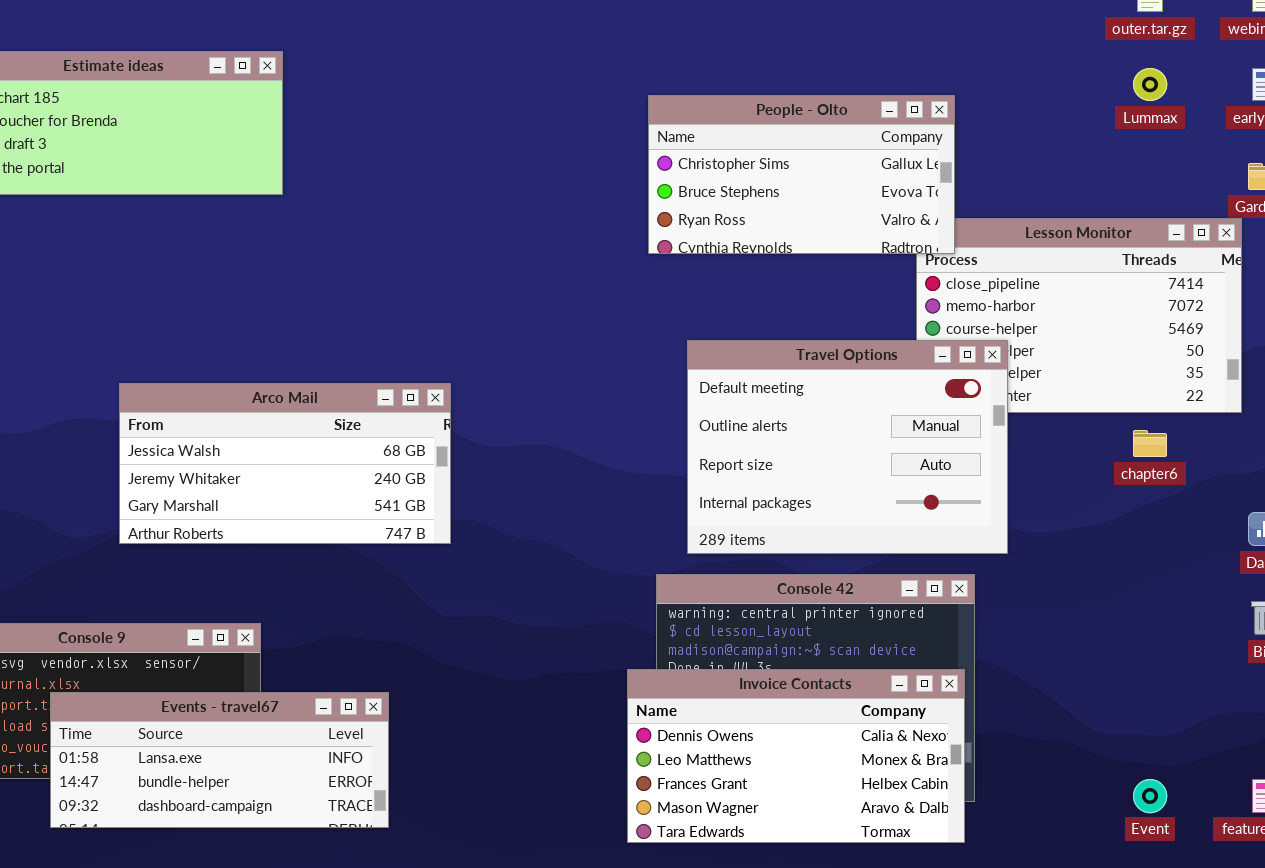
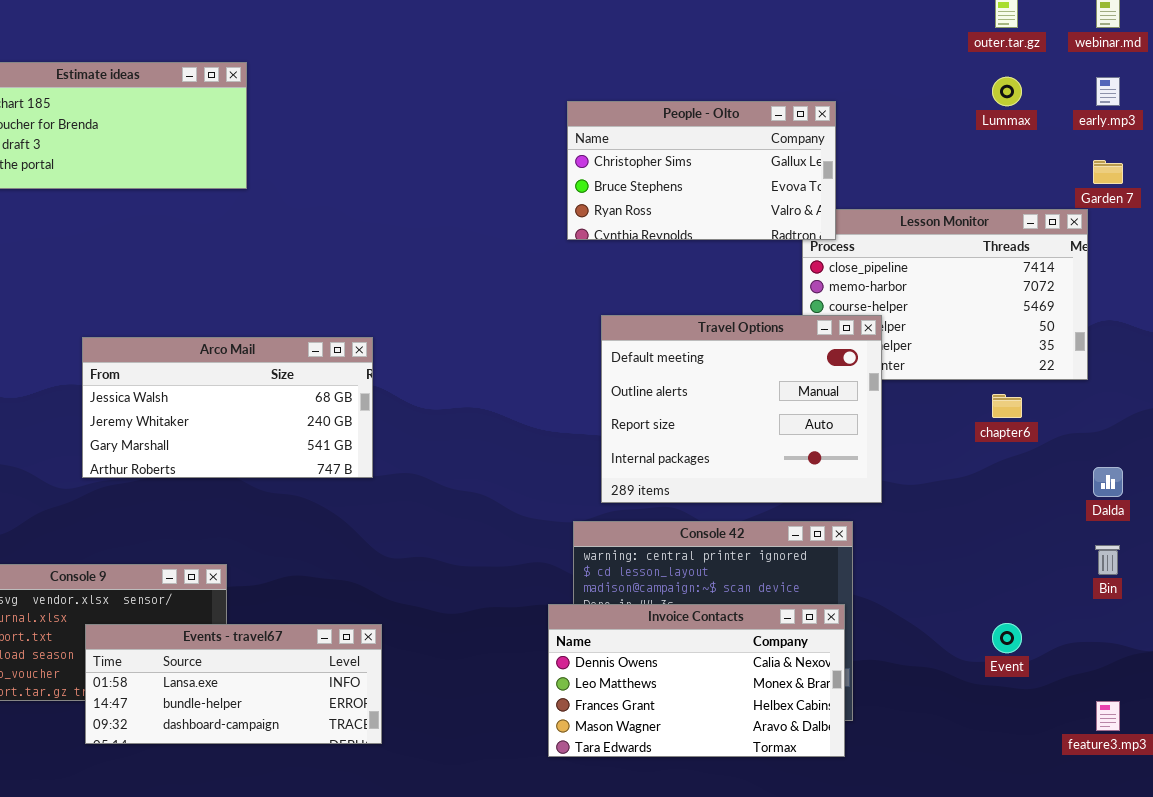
Arco Mail: [119,383,451,544] -> [82,337,373,478], moved
Events - travel67: [50,692,389,828] -> [85,624,382,744], moved
Event: [1133,779,1167,813] -> [992,623,1022,653], moved

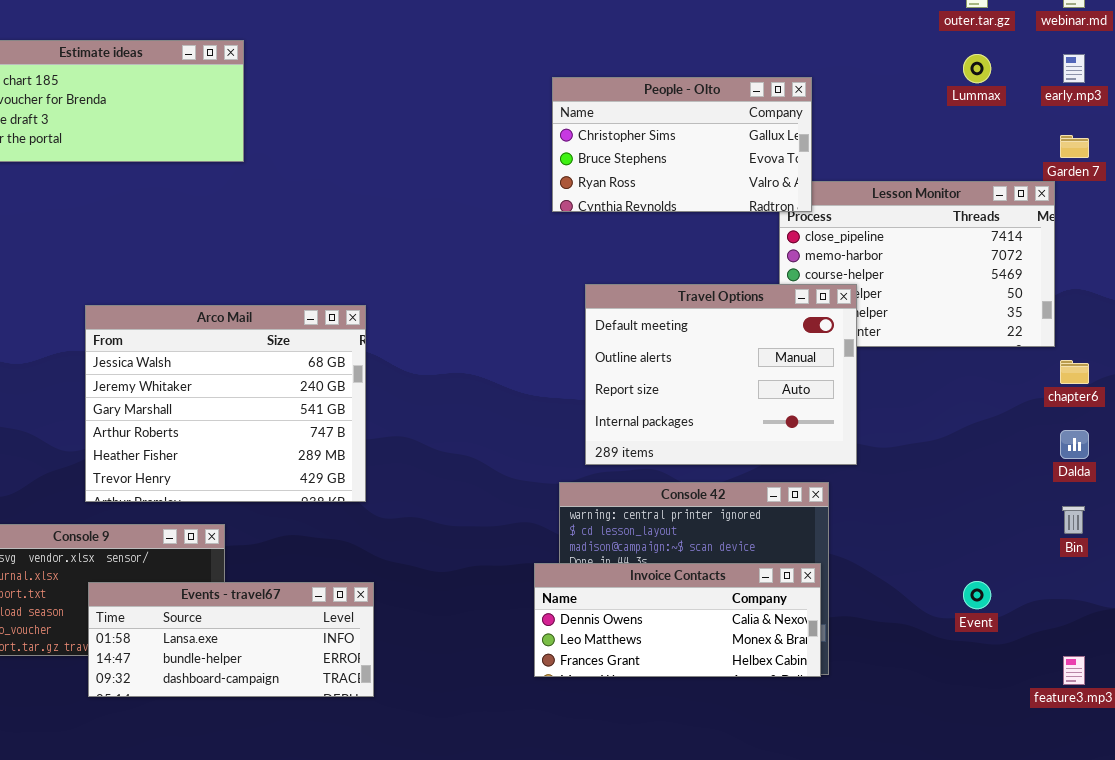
Arco Mail: [82,337,373,478] -> [85,305,366,502], resized
chapter6: [992,394,1022,418] -> [1060,360,1089,384], moved
Invoice Contacts: [548,604,845,757] -> [534,563,821,677], resized

